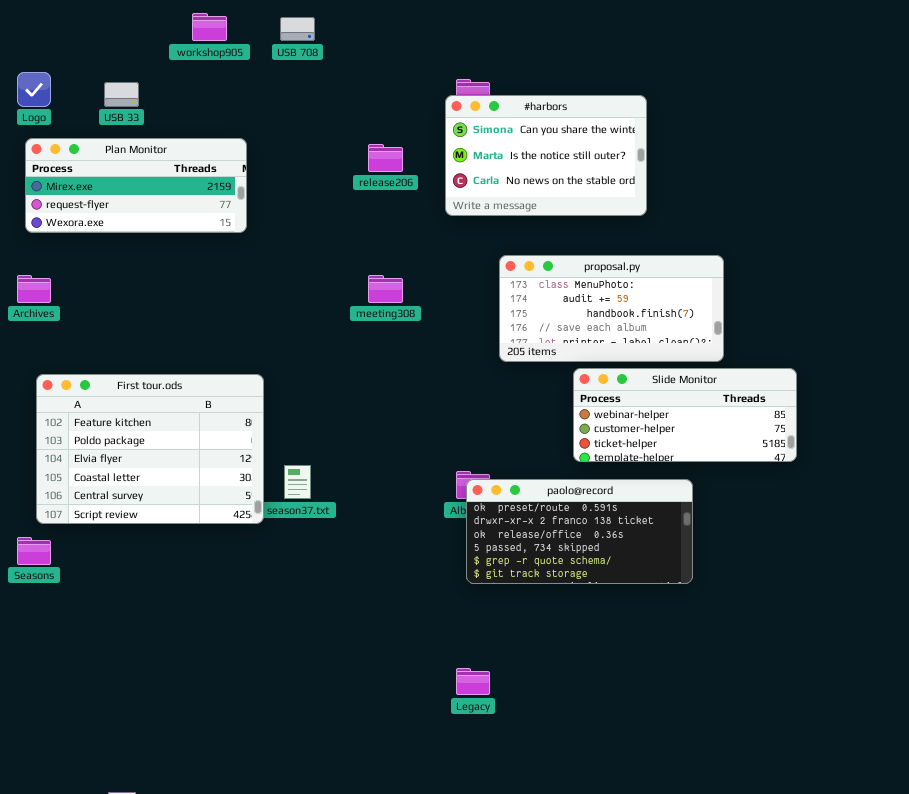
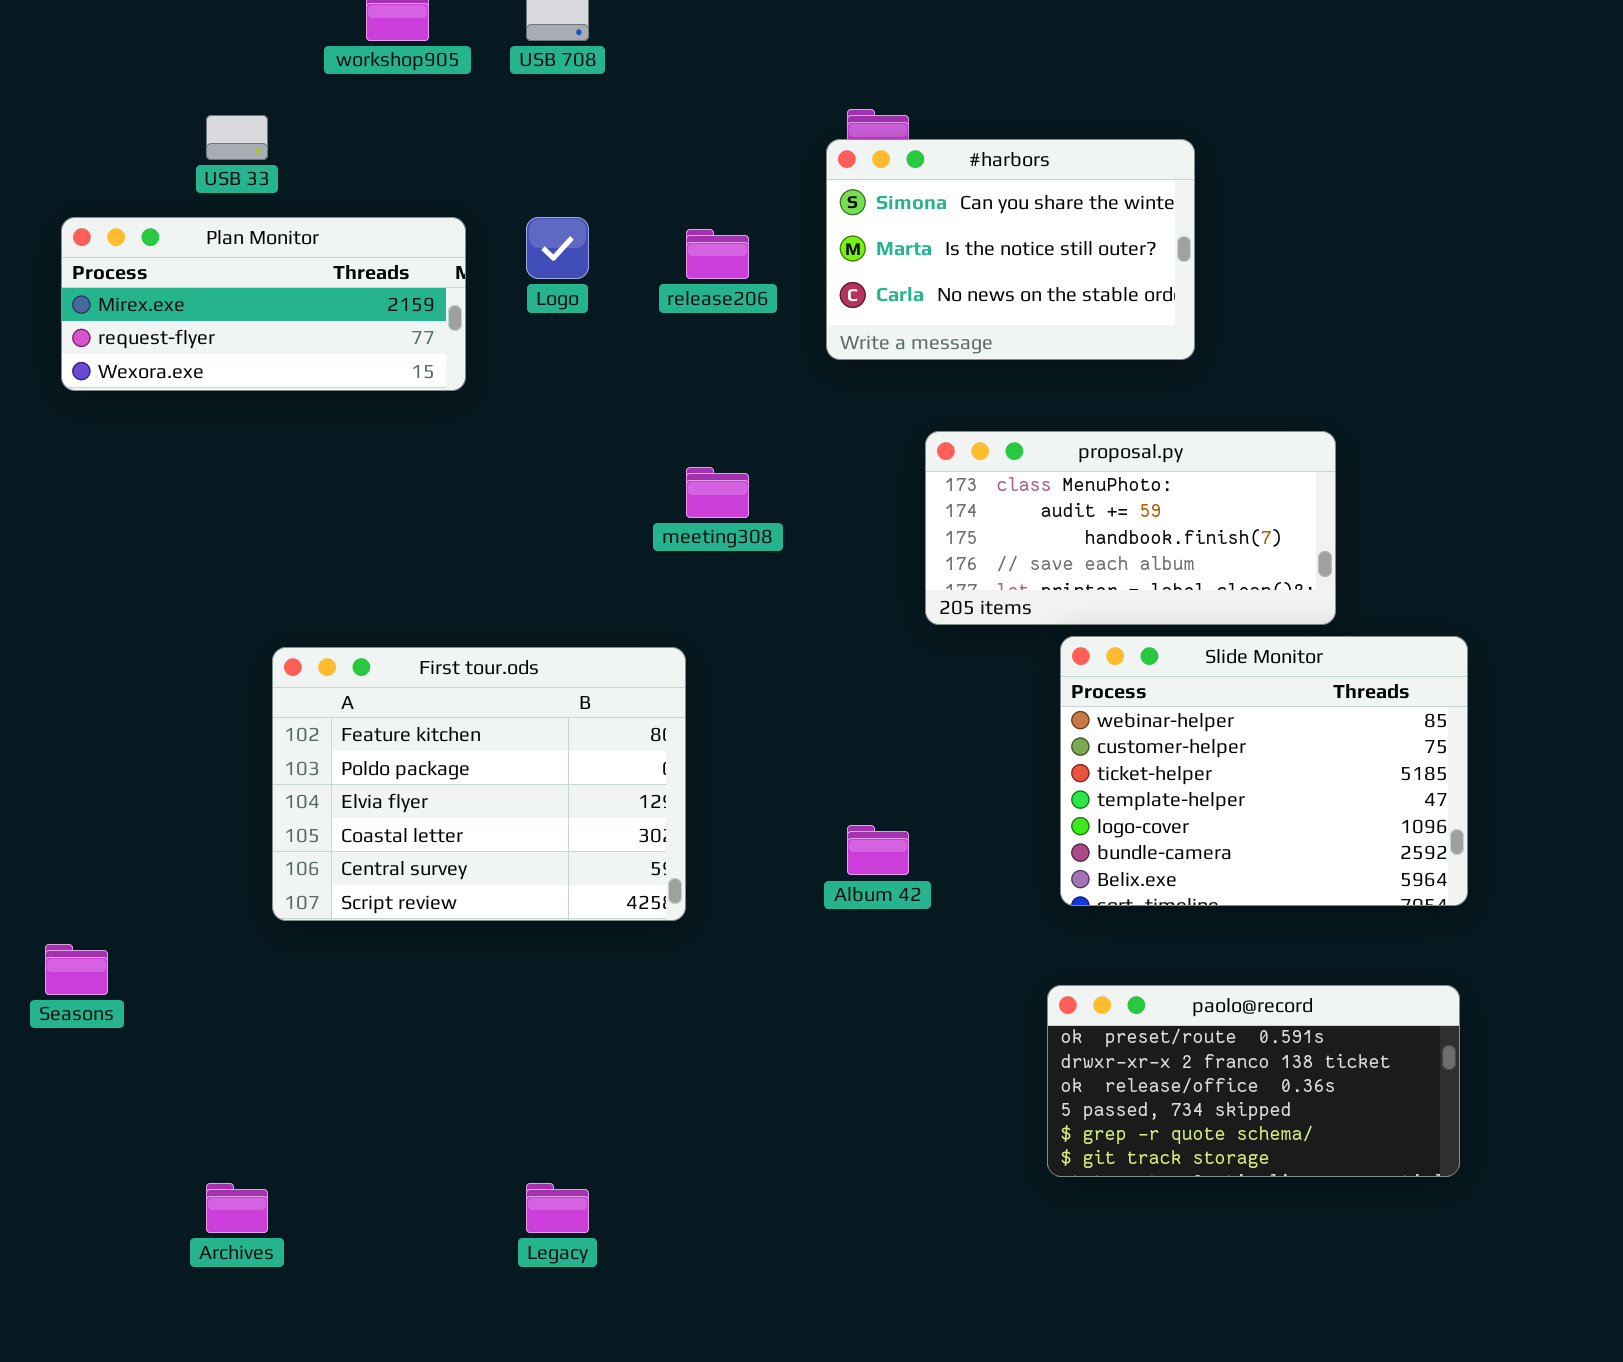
Logo: [17,72,51,107] -> [526,217,589,279], moved
Archives: [17,275,51,303] -> [206,1183,268,1233], moved
Slide Monitor: [573,368,797,462] -> [1060,636,1468,906], resized
First tour.ods: [36,374,264,524] -> [272,647,686,921], moved
paolo@record: [466,479,693,584] -> [1047,985,1460,1177], moved
Legacy: [456,668,490,695] -> [526,1183,589,1233], moved

